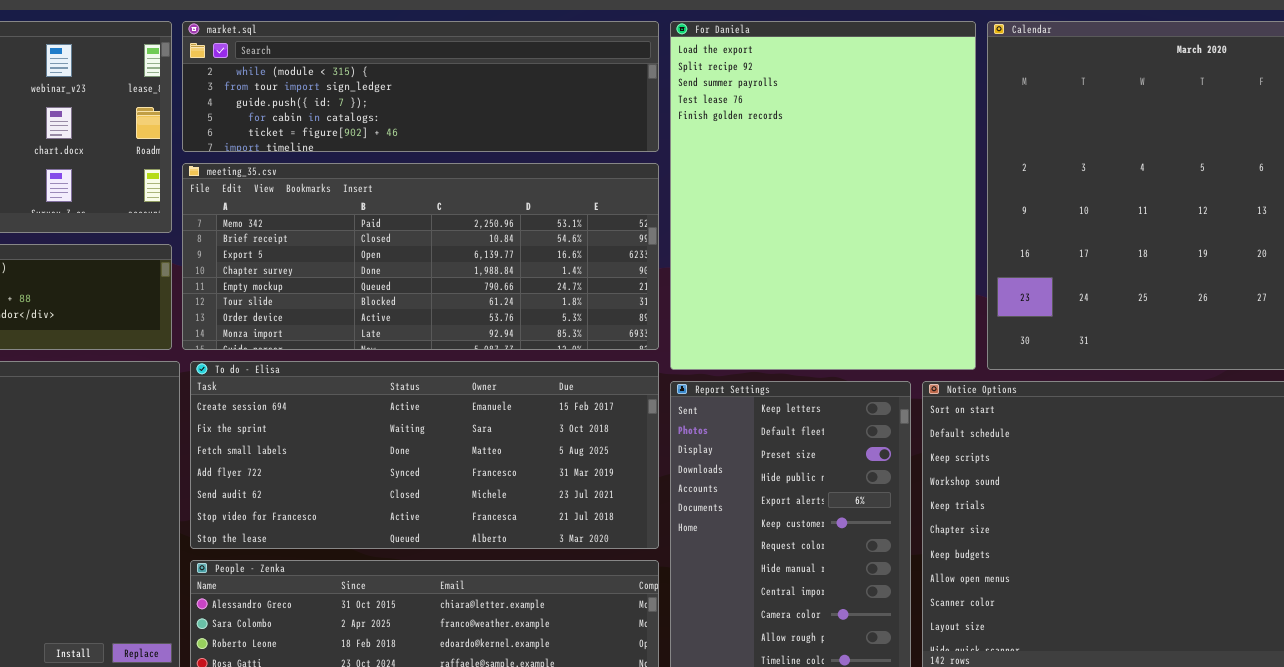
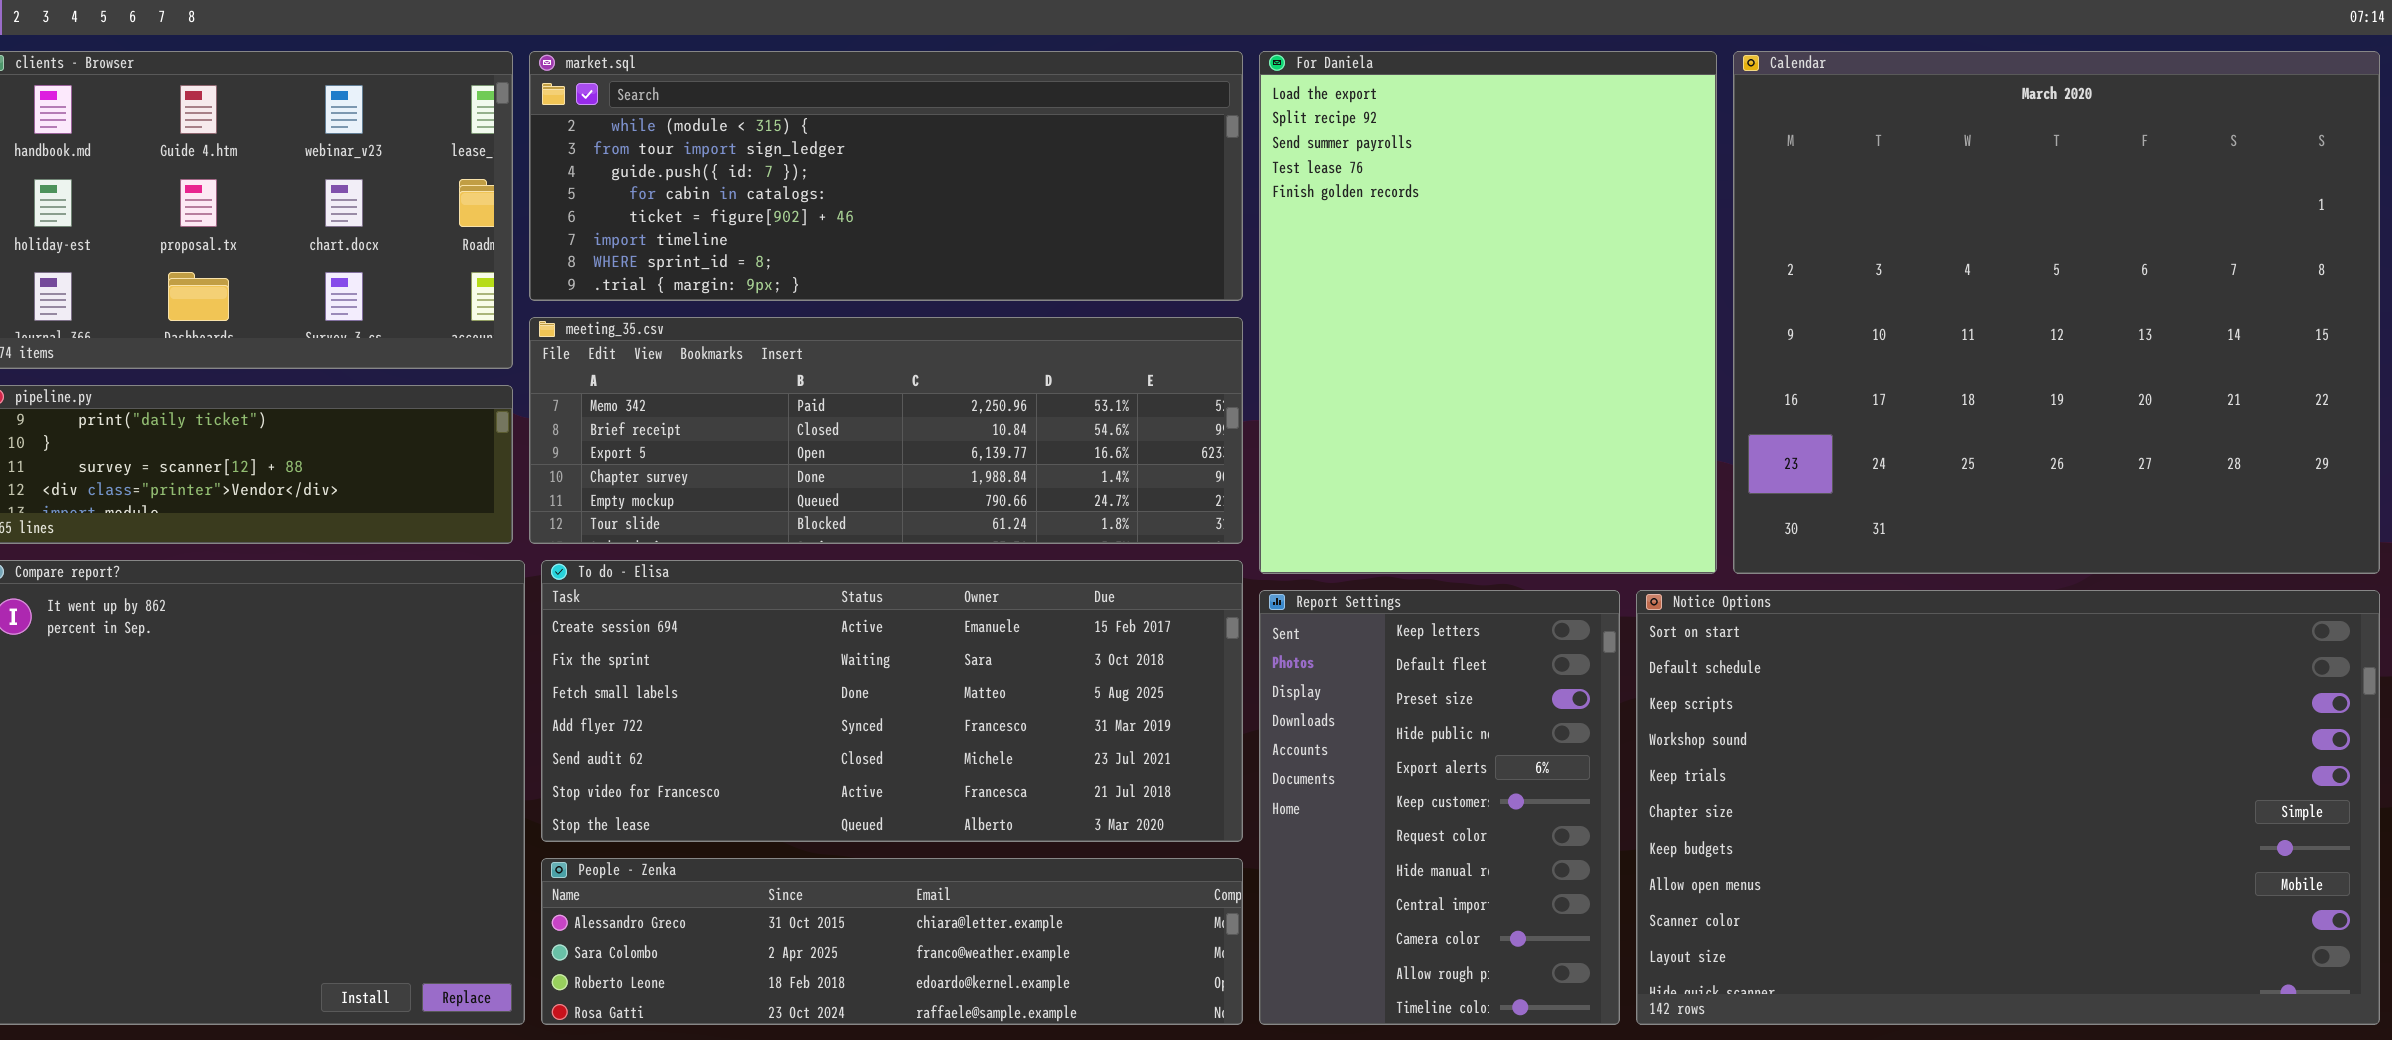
market.sql: [182,21,659,152] -> [529,51,1243,301], resized
meeting_35.csv: [182,163,659,350] -> [529,317,1243,544], resized

